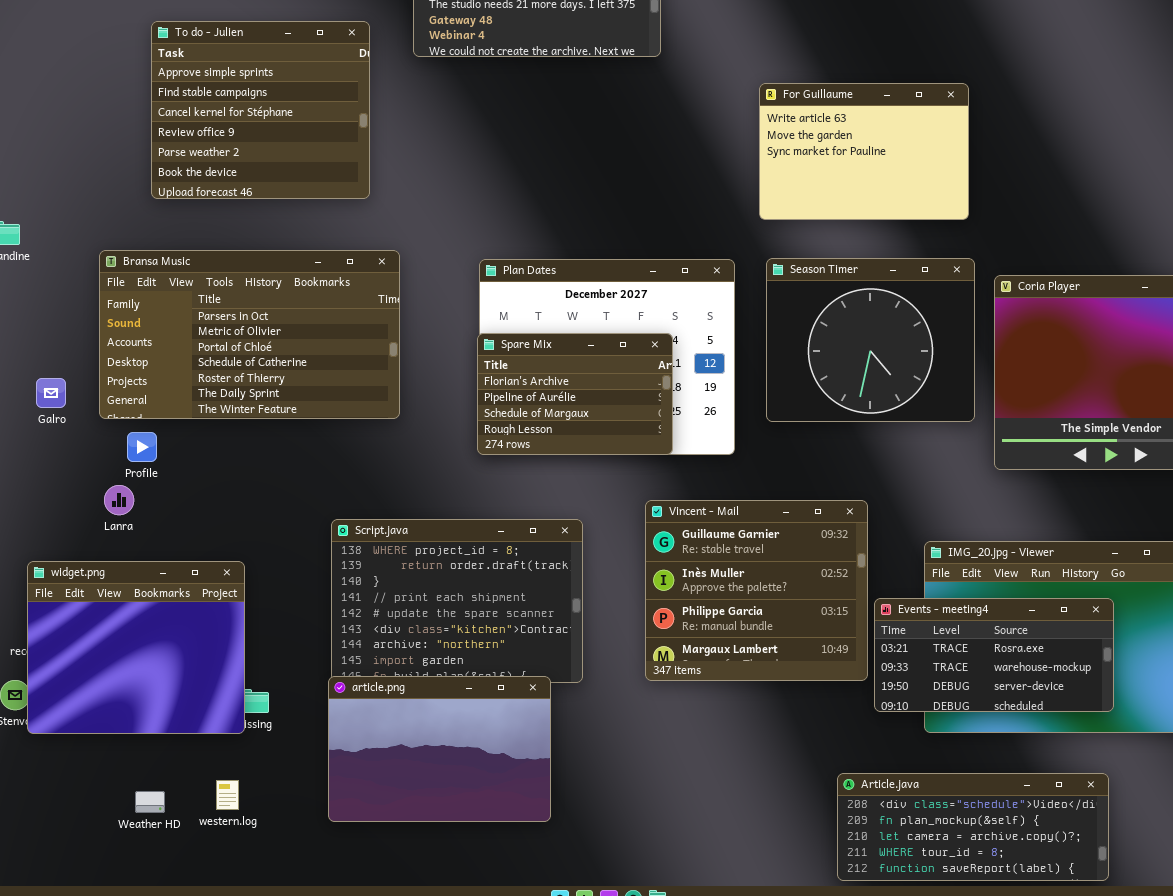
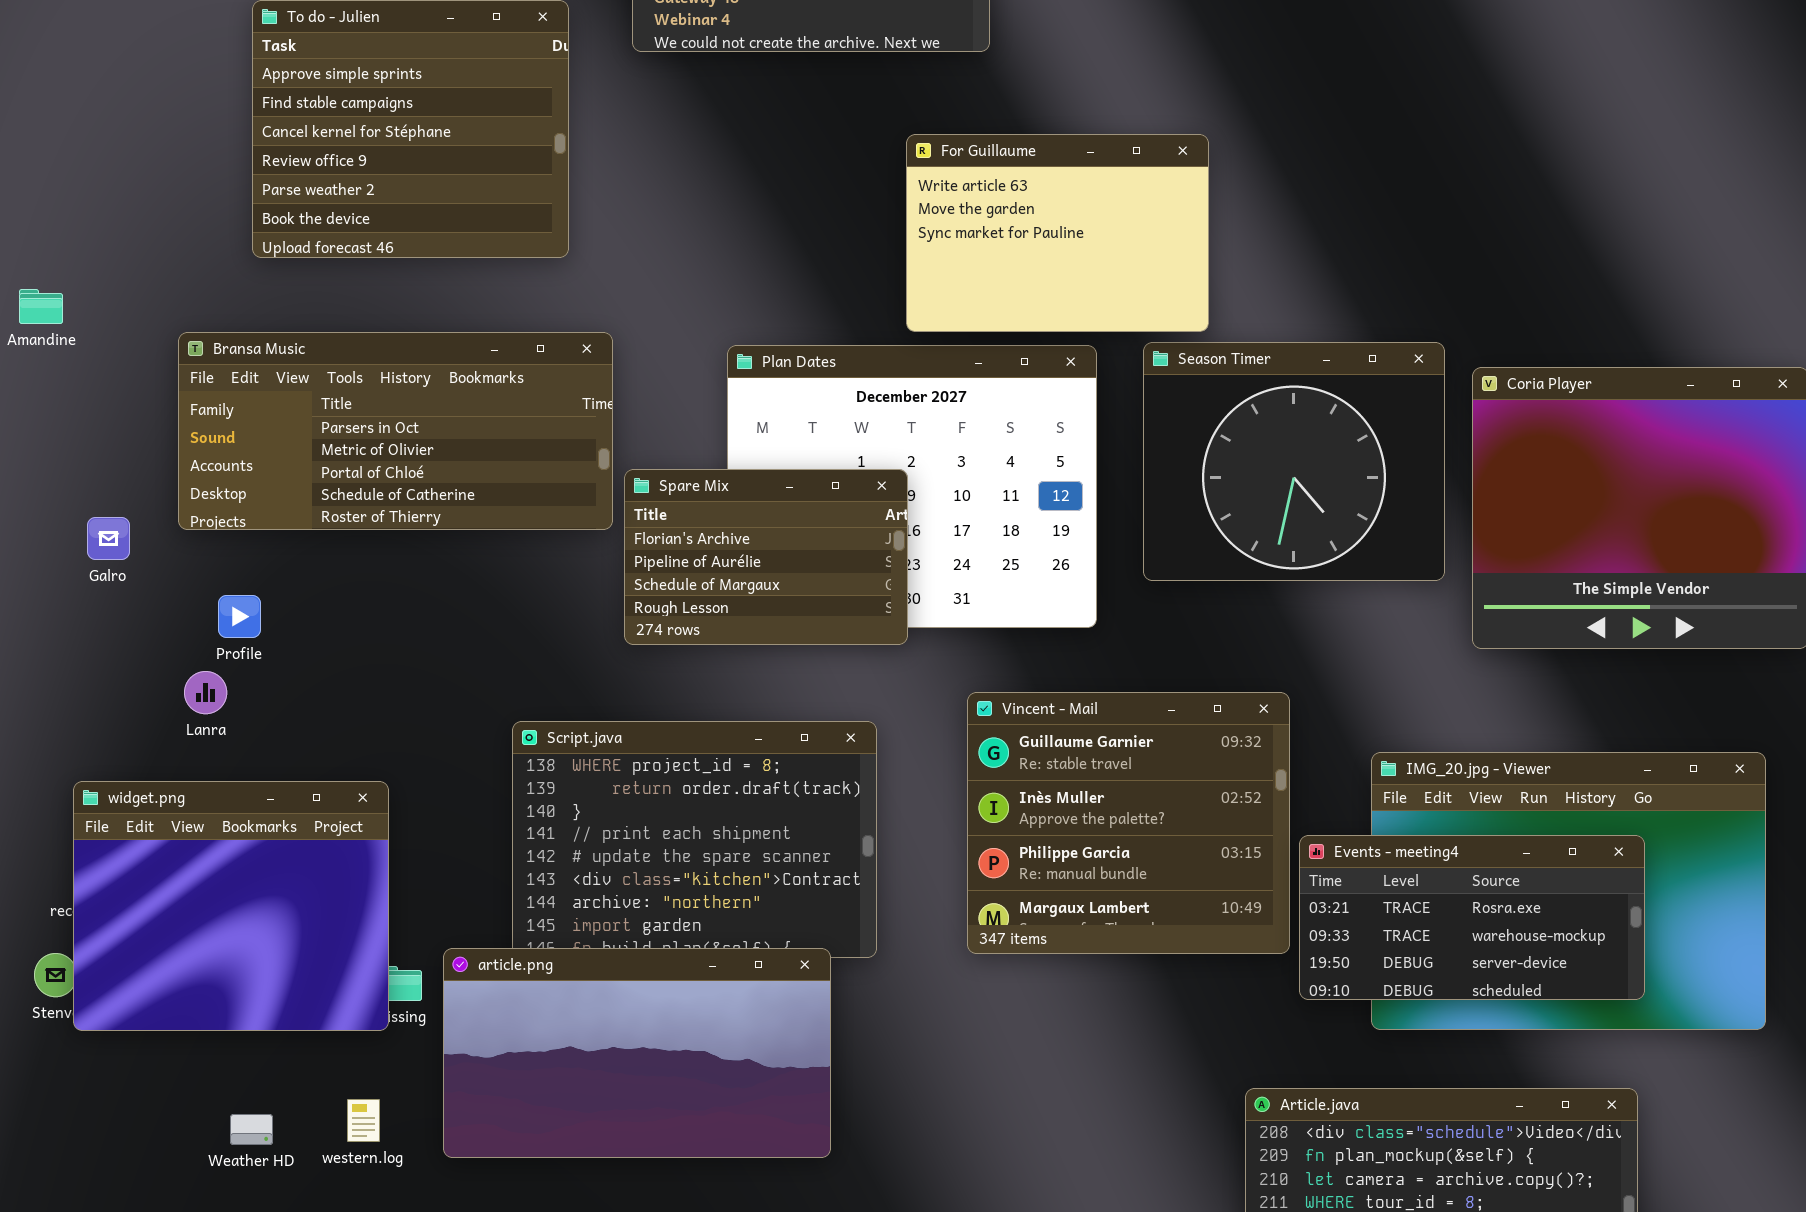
For Guillaume: [759,83,969,220] -> [906,134,1209,332], moved
Bransa Music: [99,250,400,419] -> [178,332,613,530], resized
Spare Mix: [477,333,673,455] -> [624,469,908,645], moved
article.png: [328,676,551,822] -> [443,948,831,1158], resized

